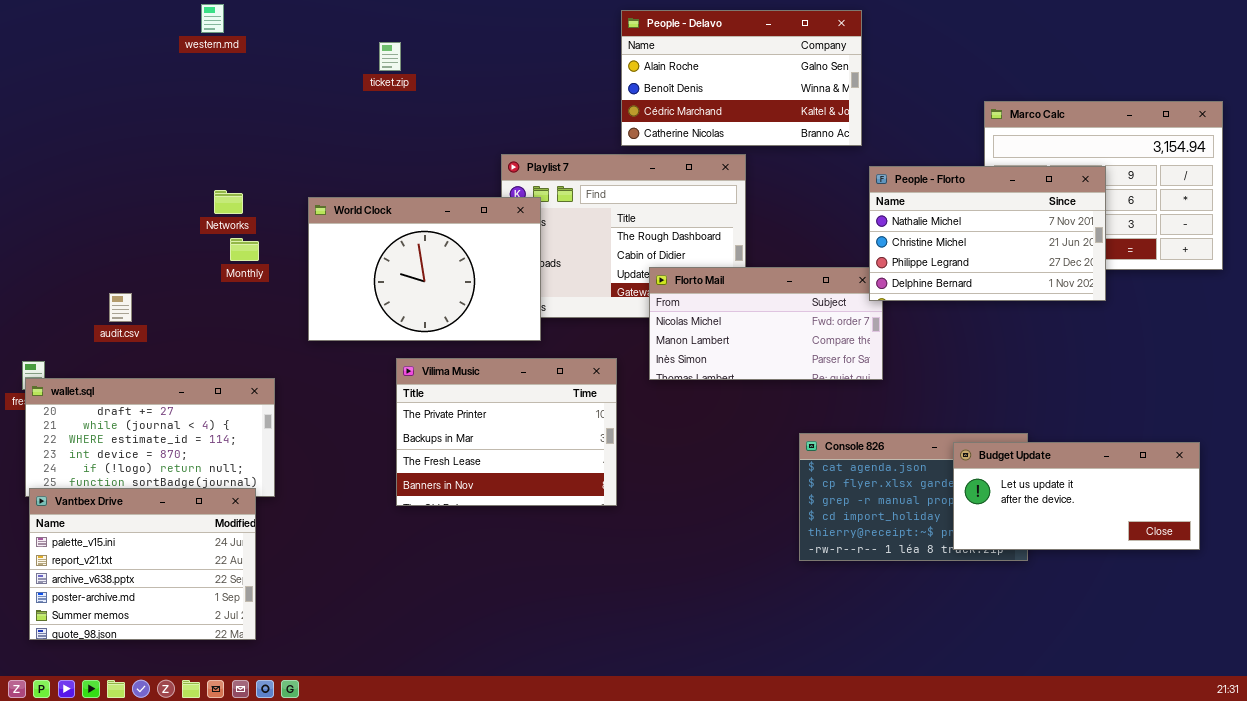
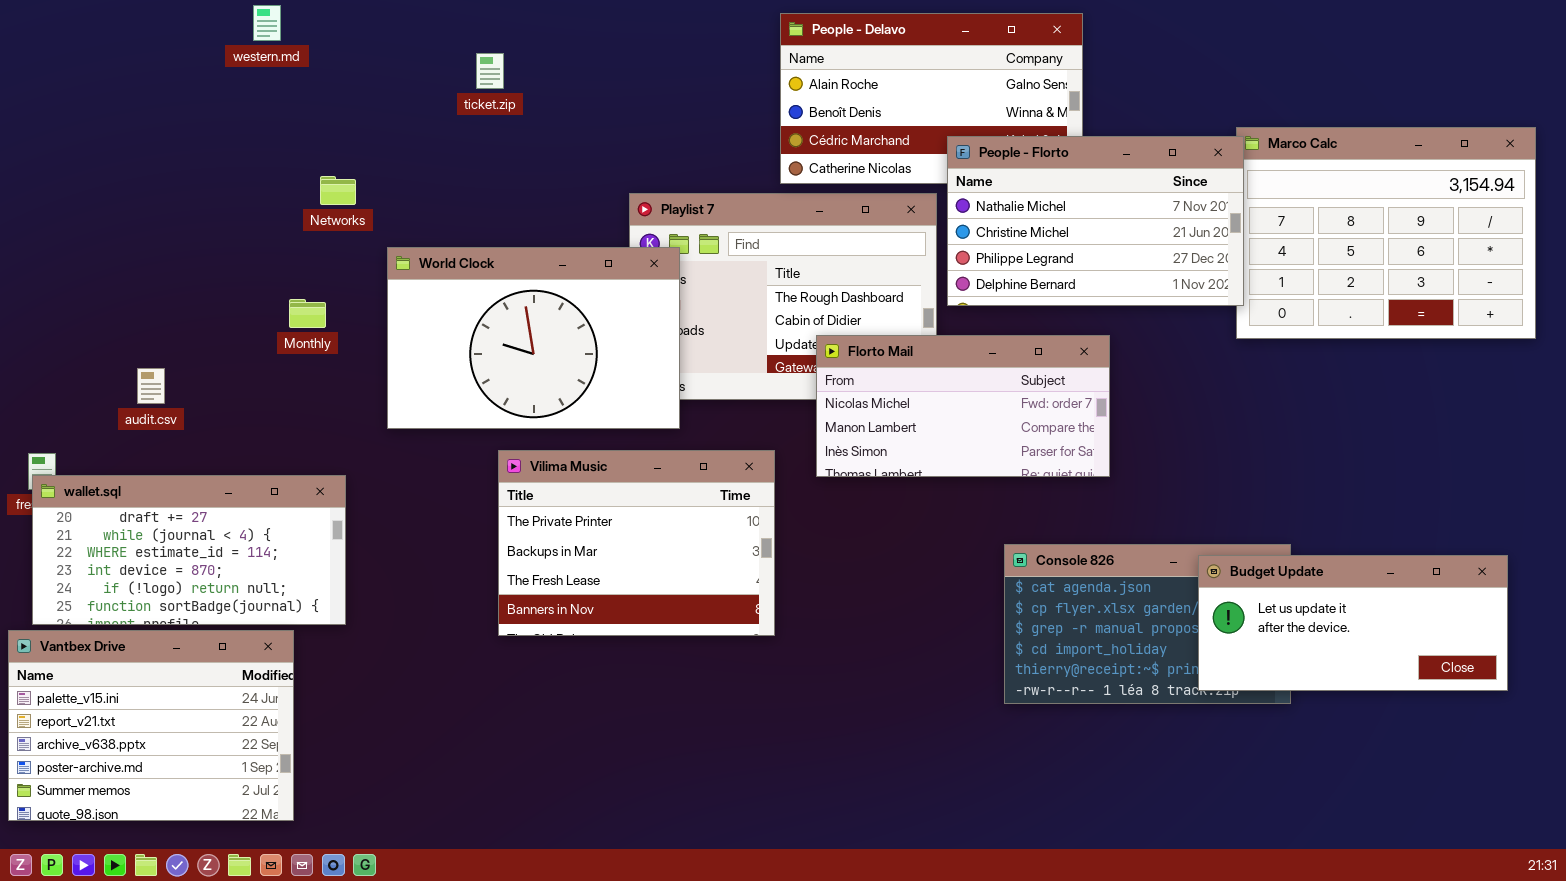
People - Florto: [869,166,1106,301] -> [947,136,1244,306], moved
Networks: [214,190,243,214] -> [320,176,356,205], moved
Vantbex Drive: [29,488,256,640] -> [8,630,294,821], moved

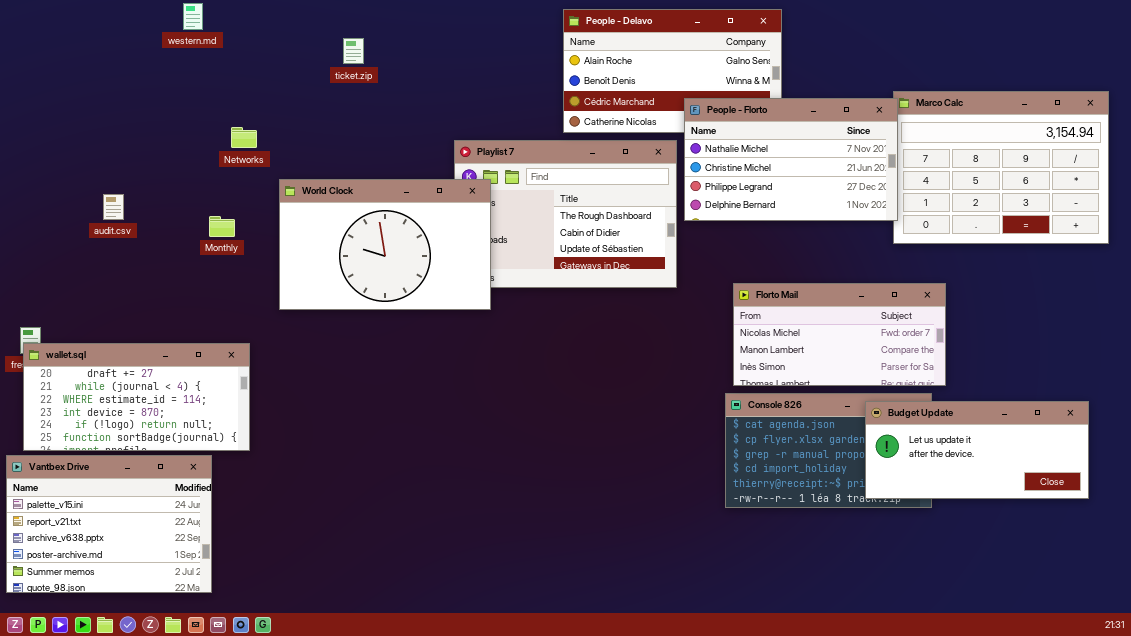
Florto Mail: [816,335,1110,477] -> [733,283,946,386], moved
audit.csv: [137,368,165,404] -> [103,194,124,220], moved
Vilima Music: [498,450,775,636] -> none, closed

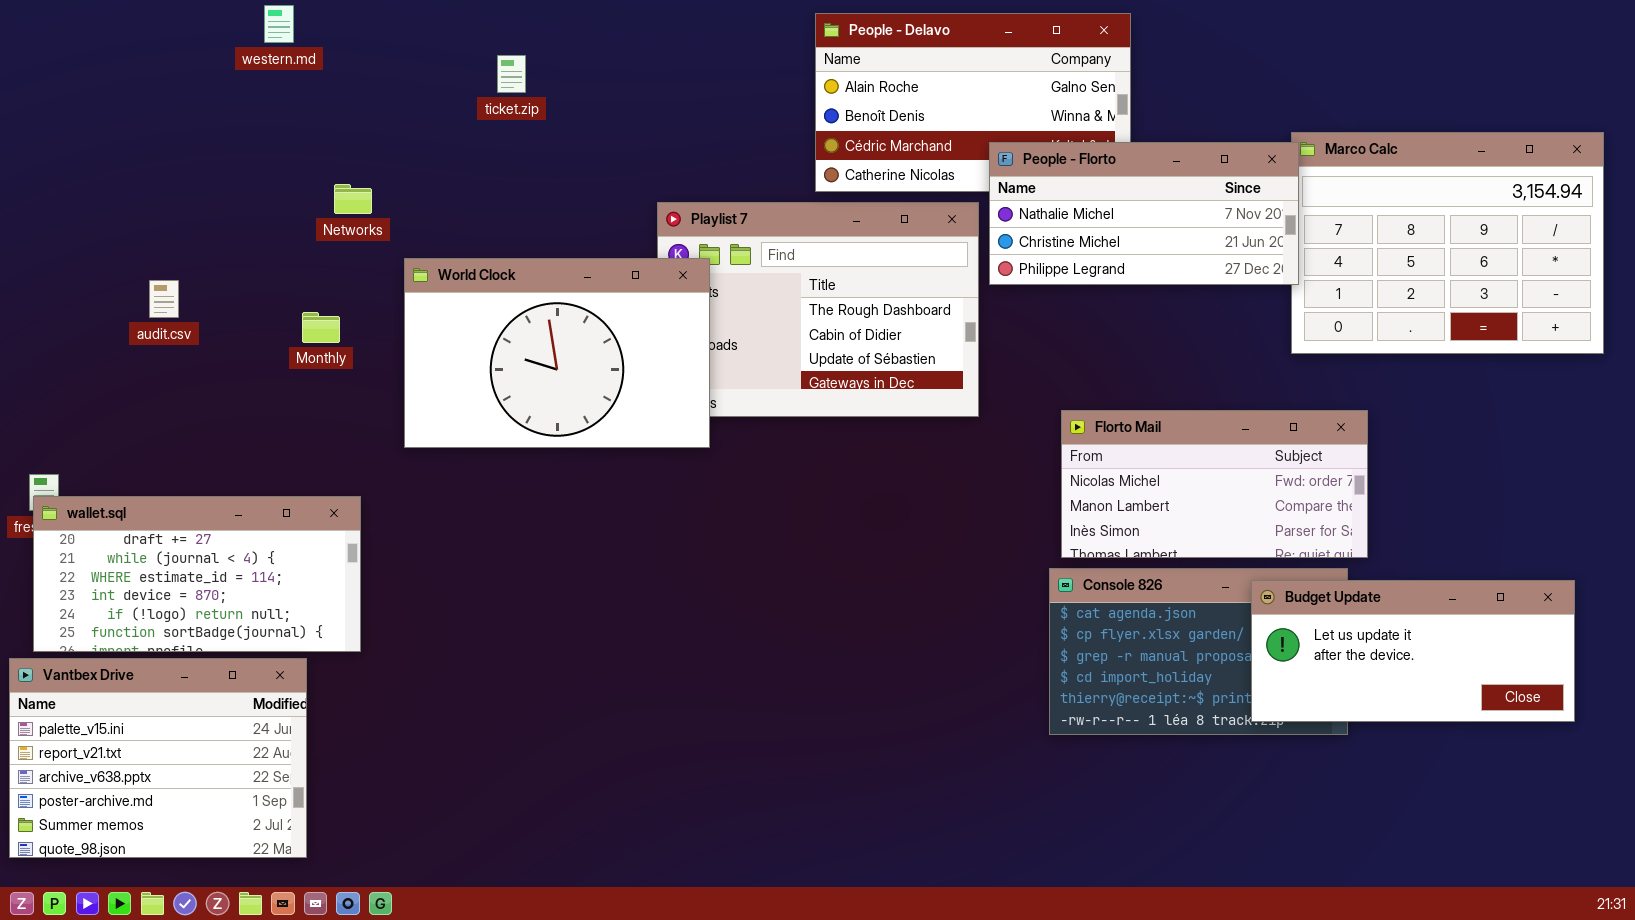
People - Florto: [684,98,898,221] -> [989,142,1299,285], resized

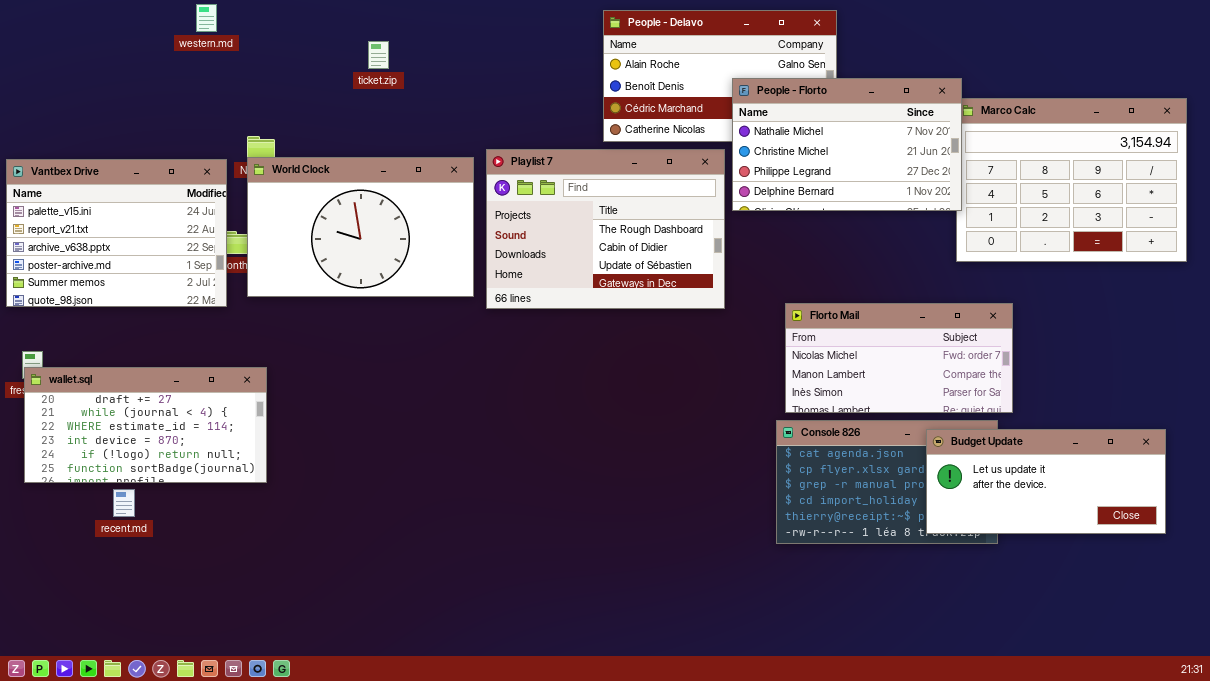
People - Florto: [989,142,1299,285] -> [732,78,962,211], resized
World Clock: [404,258,710,448] -> [247,157,474,297], moved
Vantbex Drive: [9,658,307,858] -> [6,159,227,307], moved

